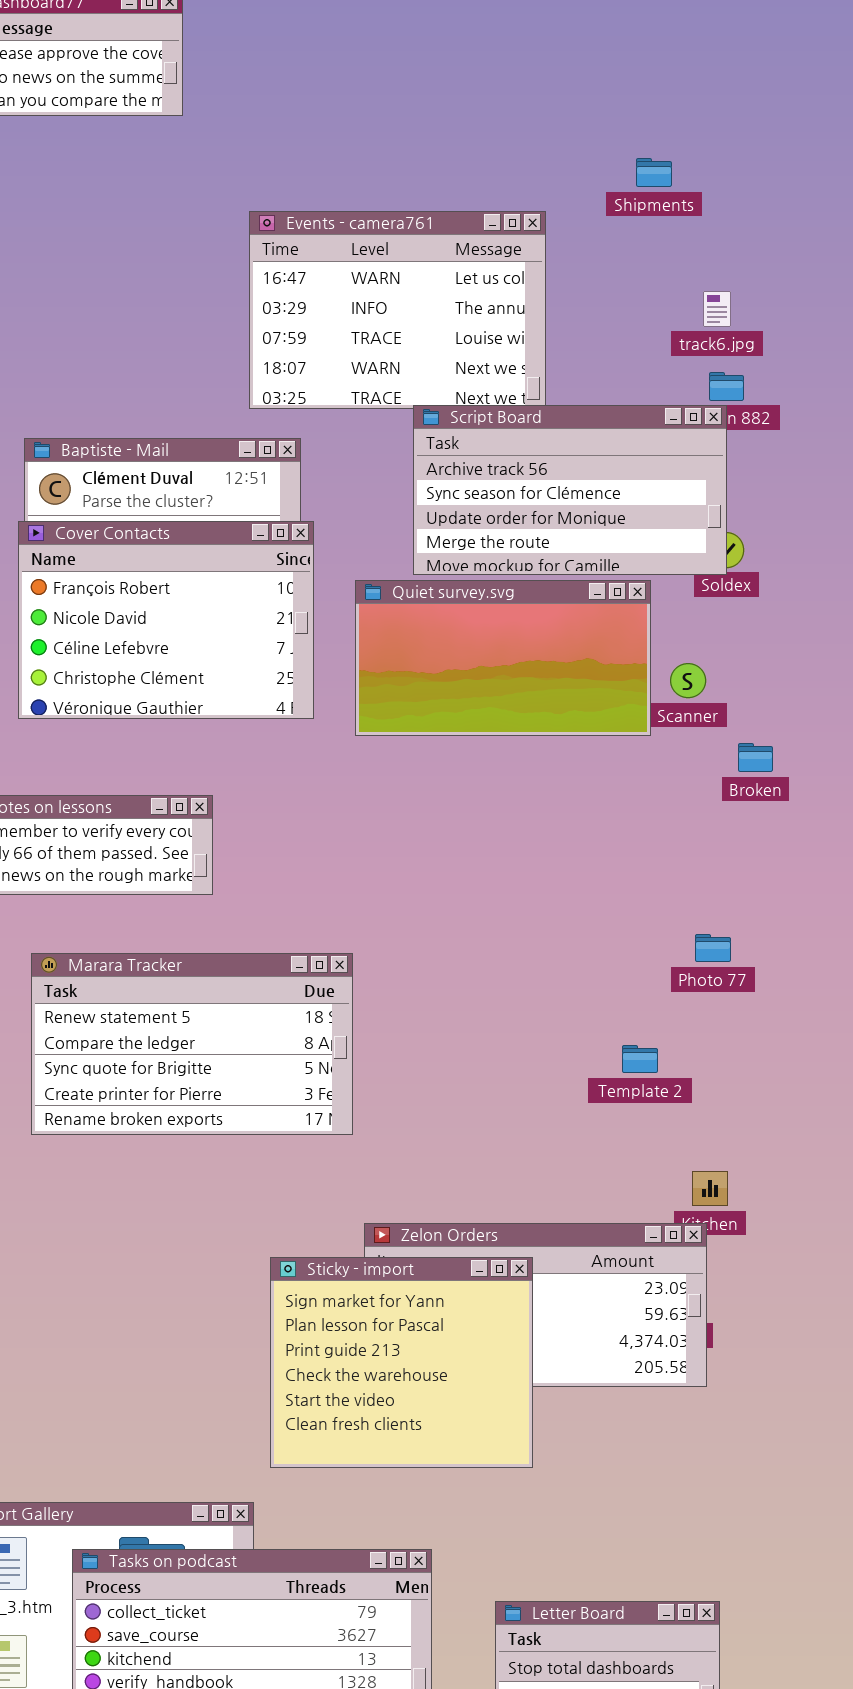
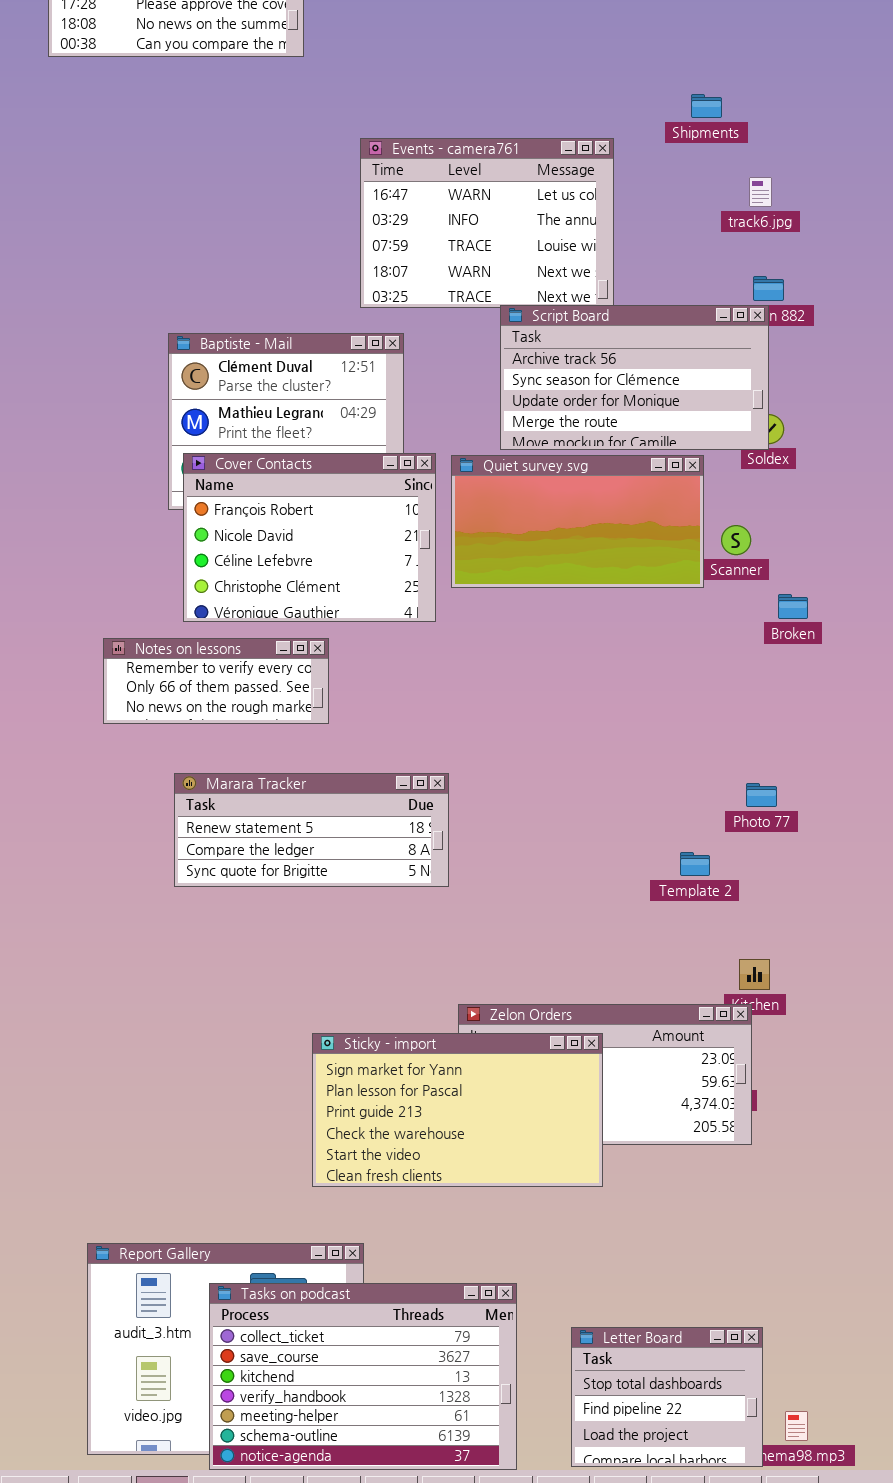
track6.jpg: [703,291,731,327] -> [749,177,772,207], moved
Cover Contacts: [18,521,314,719] -> [183,453,436,622], moved
Photo 77: [695,934,731,962] -> [746,783,777,807], moved
Marara Tracker: [31,953,353,1135] -> [174,773,449,887], resized
Sticky - import: [270,1257,533,1468] -> [312,1033,603,1187], resized

